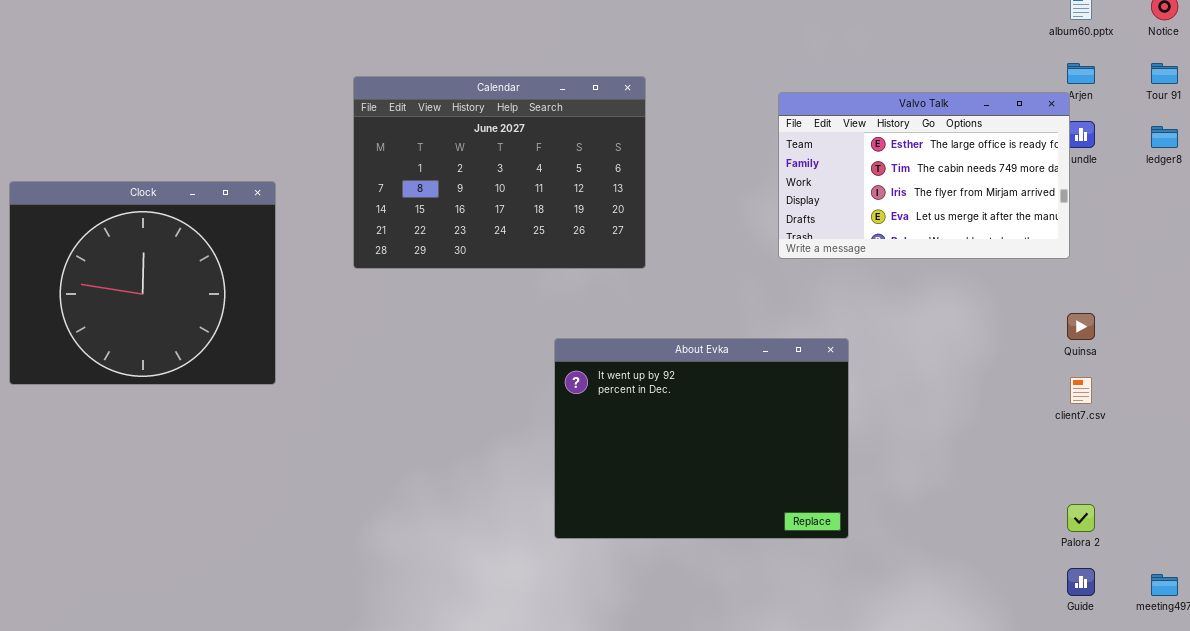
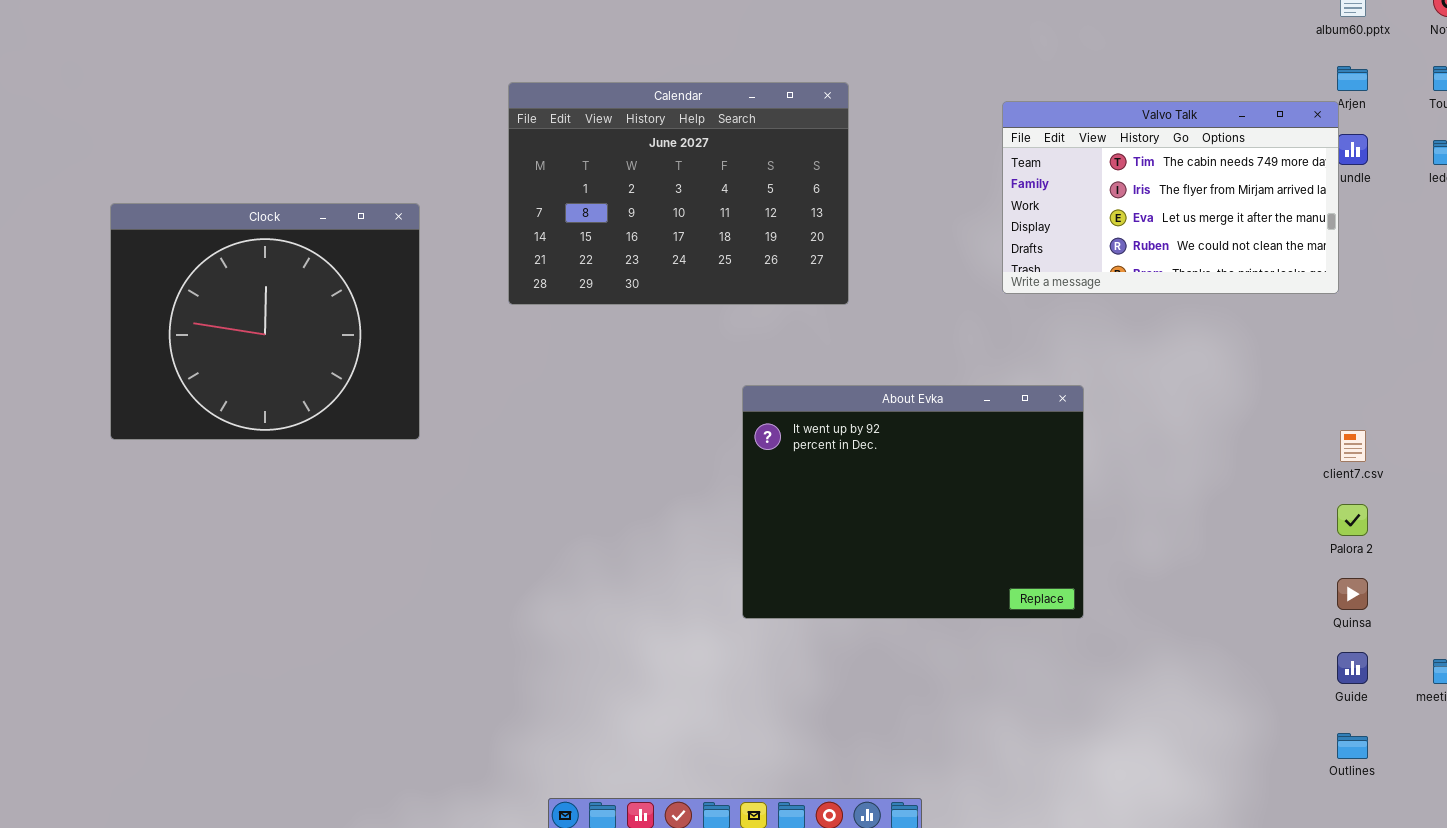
Valvo Talk: [778,92,1070,259] -> [1002,101,1339,294], scrolled down 1 row
Quinsa: [1067,313,1095,340] -> [1337,578,1368,610], moved
Palora 2: [1067,504,1095,532] -> [1337,504,1368,536], moved

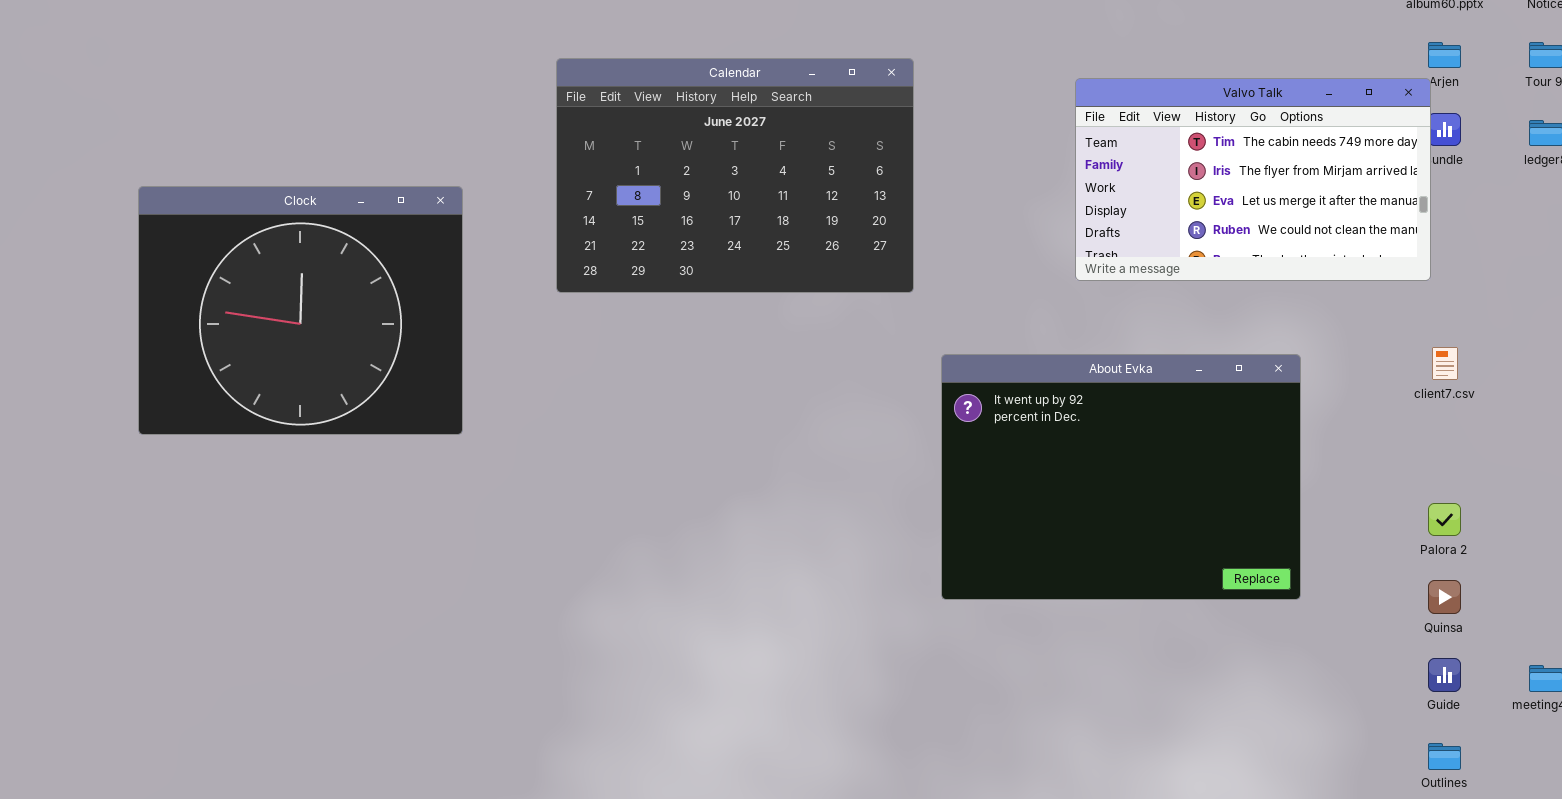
About Evka: [742,385,1084,619] -> [941,354,1301,600], moved
client7.csv: [1340,430,1366,462] -> [1432,347,1458,380], moved

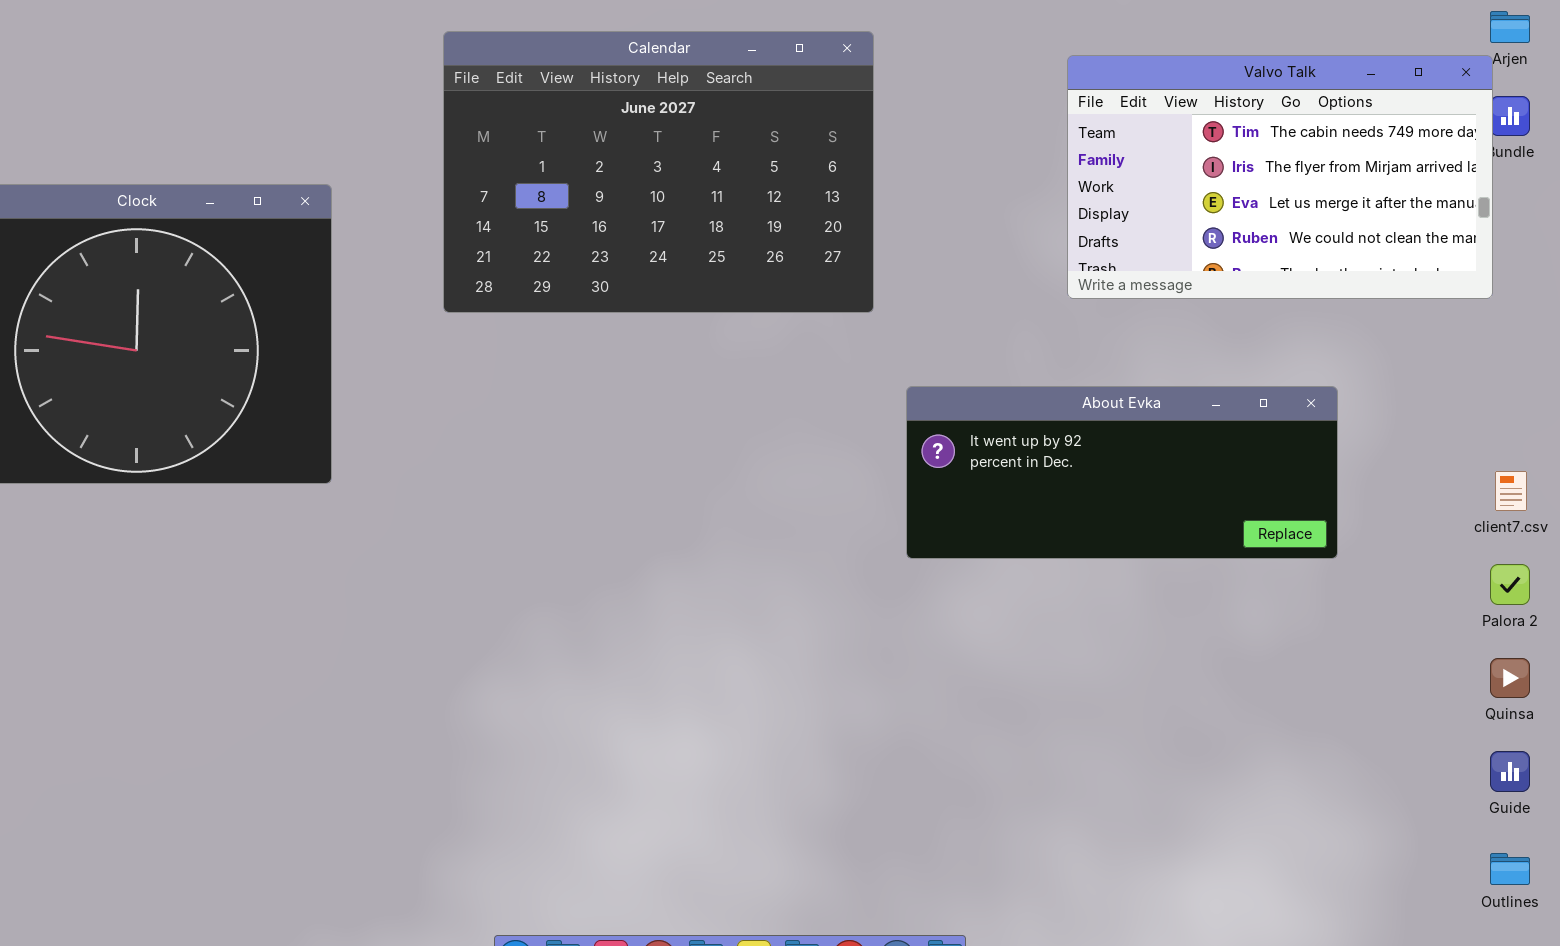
client7.csv: [1432,347,1458,380] -> [1495,471,1527,511], moved
About Evka: [941,354,1301,600] -> [906,386,1338,559], resized

